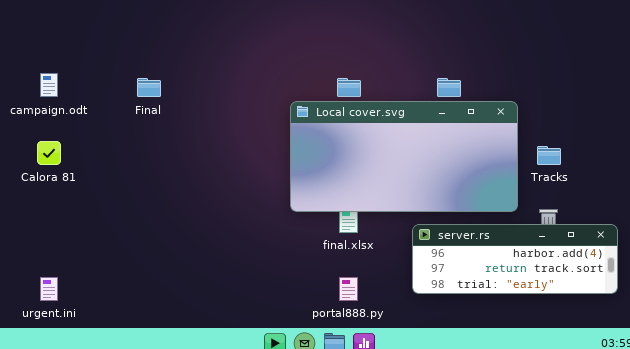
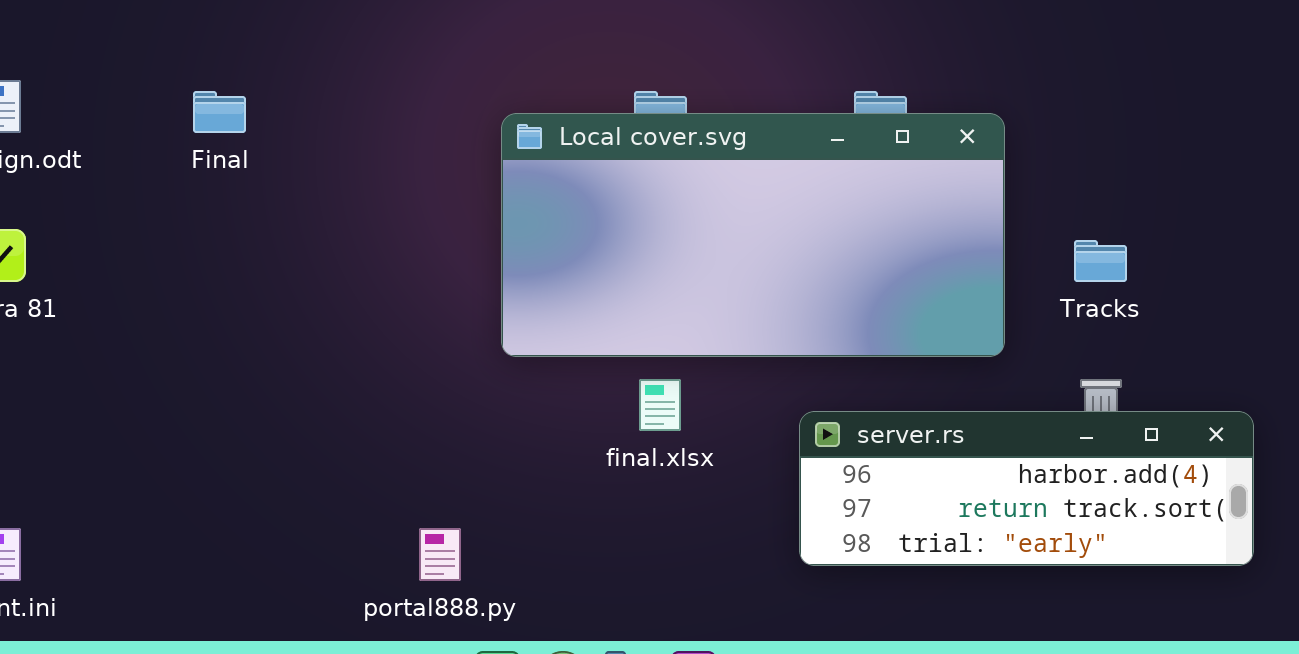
Local cover.svg: [290,101,518,212] -> [501,113,1005,357], moved
portal888.py: [339,277,358,301] -> [419,528,461,581], moved

